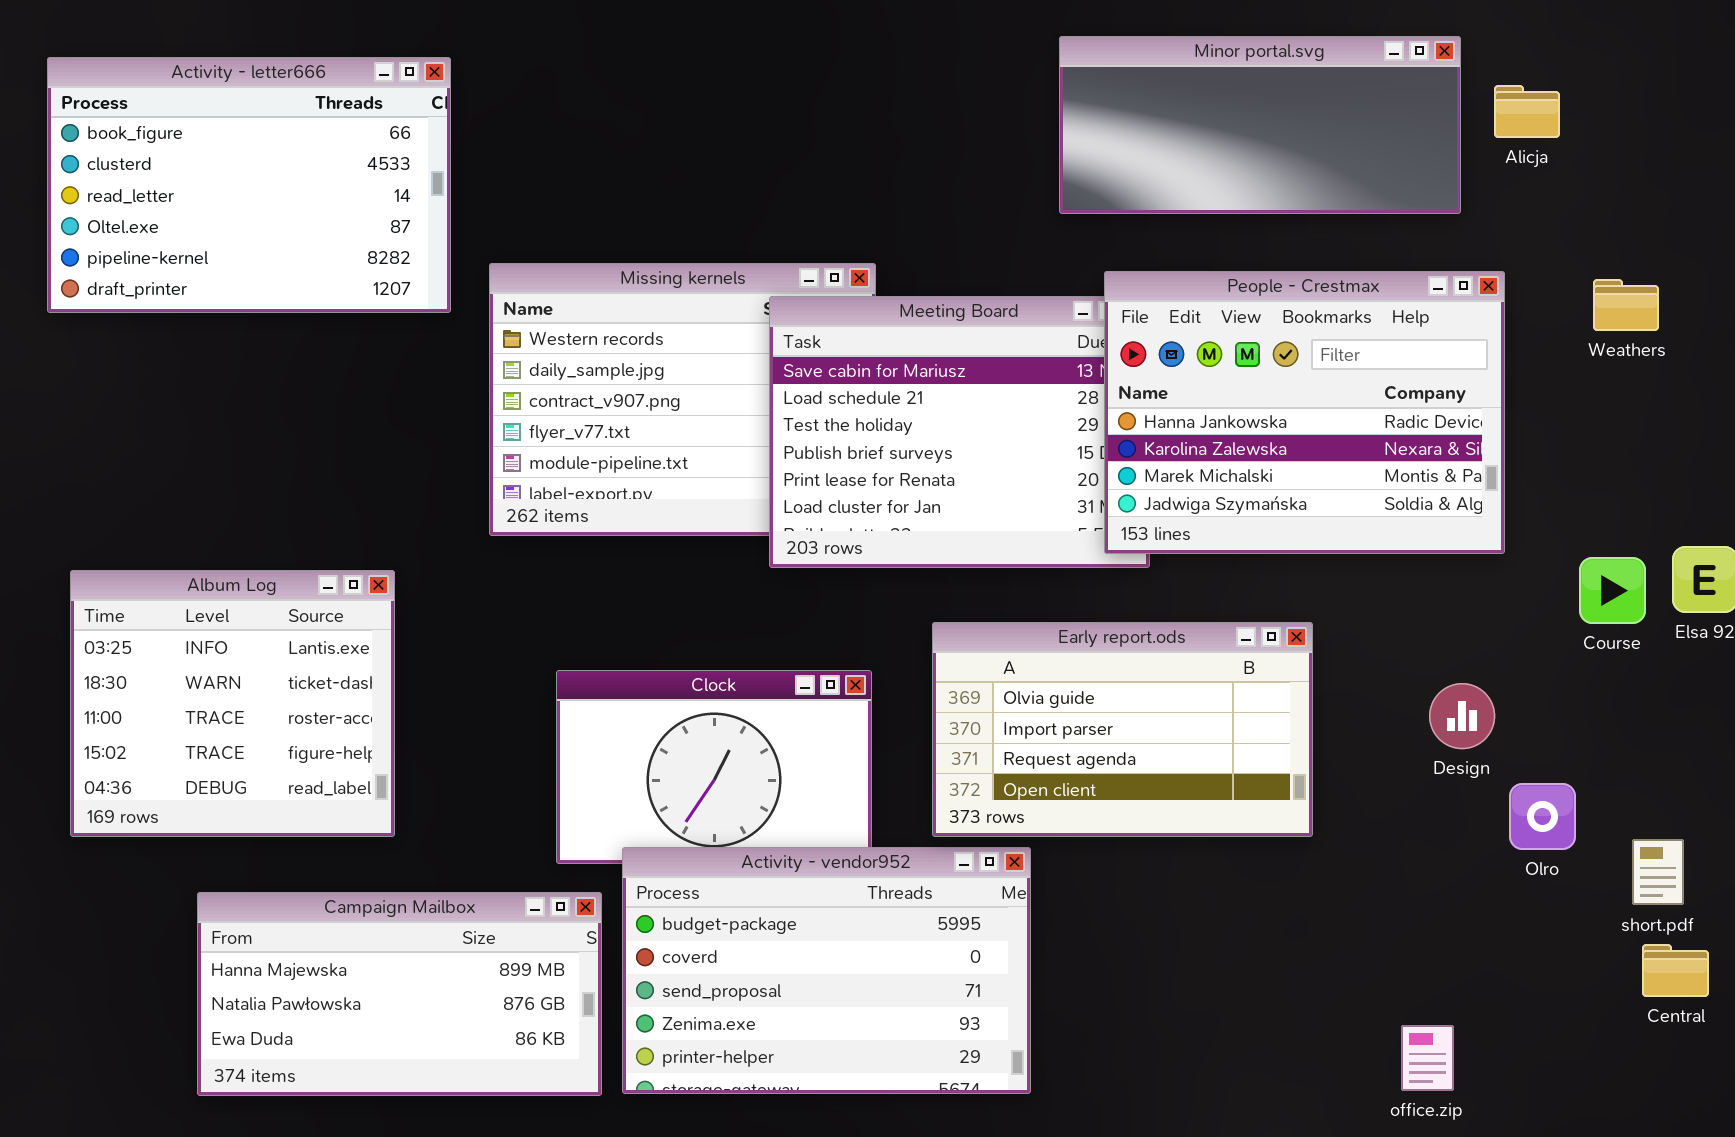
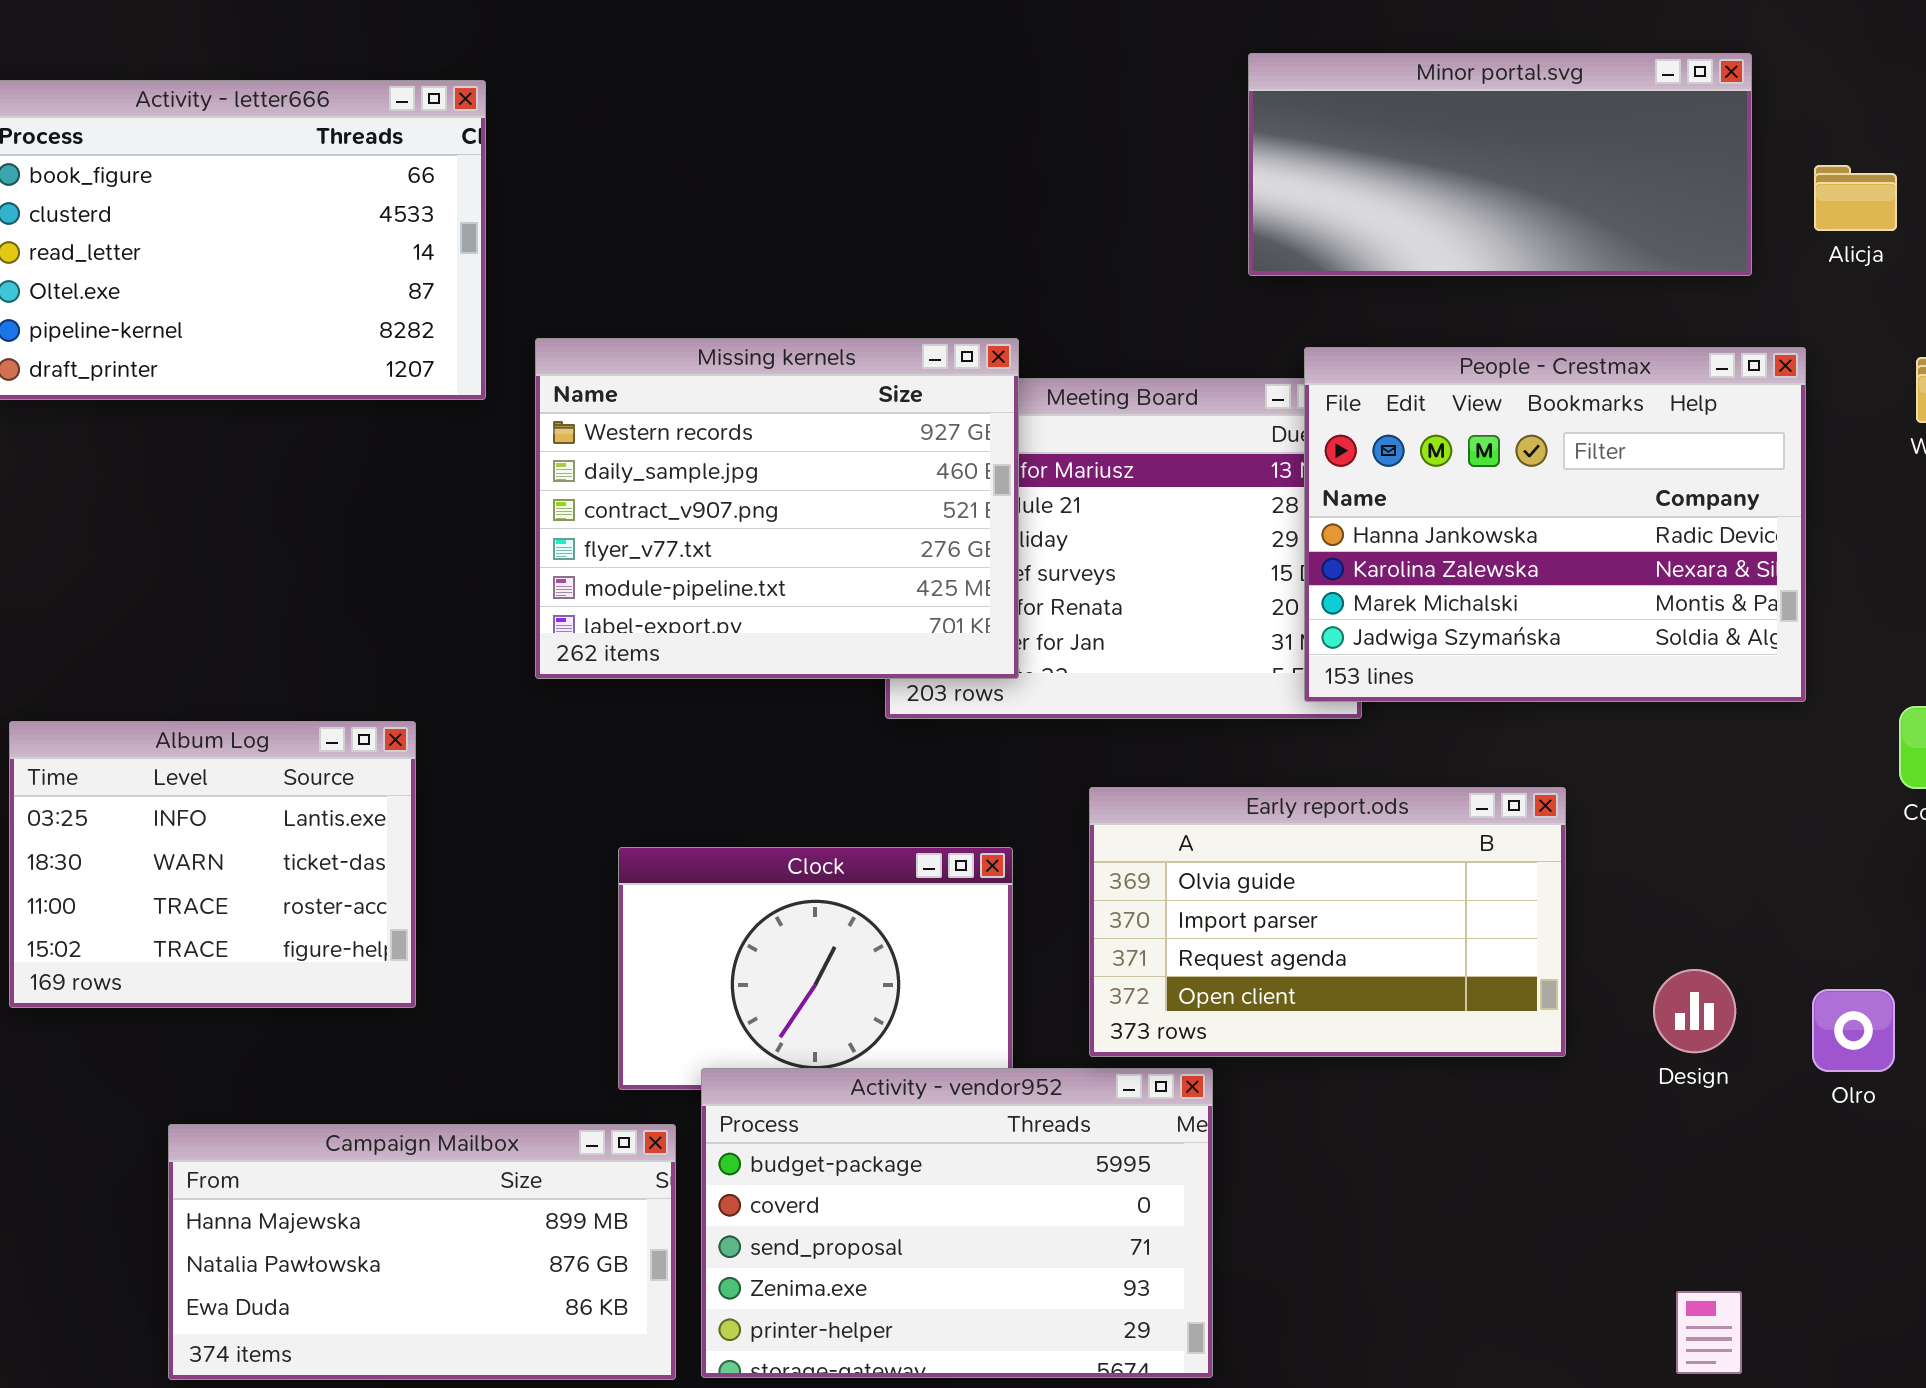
Alicja: [1494,85,1560,138] -> [1814,165,1897,231], moved
Missing kernels: [489,263,876,536] -> [535,338,1019,679], raised
Album Log: [70,570,395,837] -> [9,721,416,1008], resized
Design: [1429,683,1495,749] -> [1653,969,1736,1053], moved

